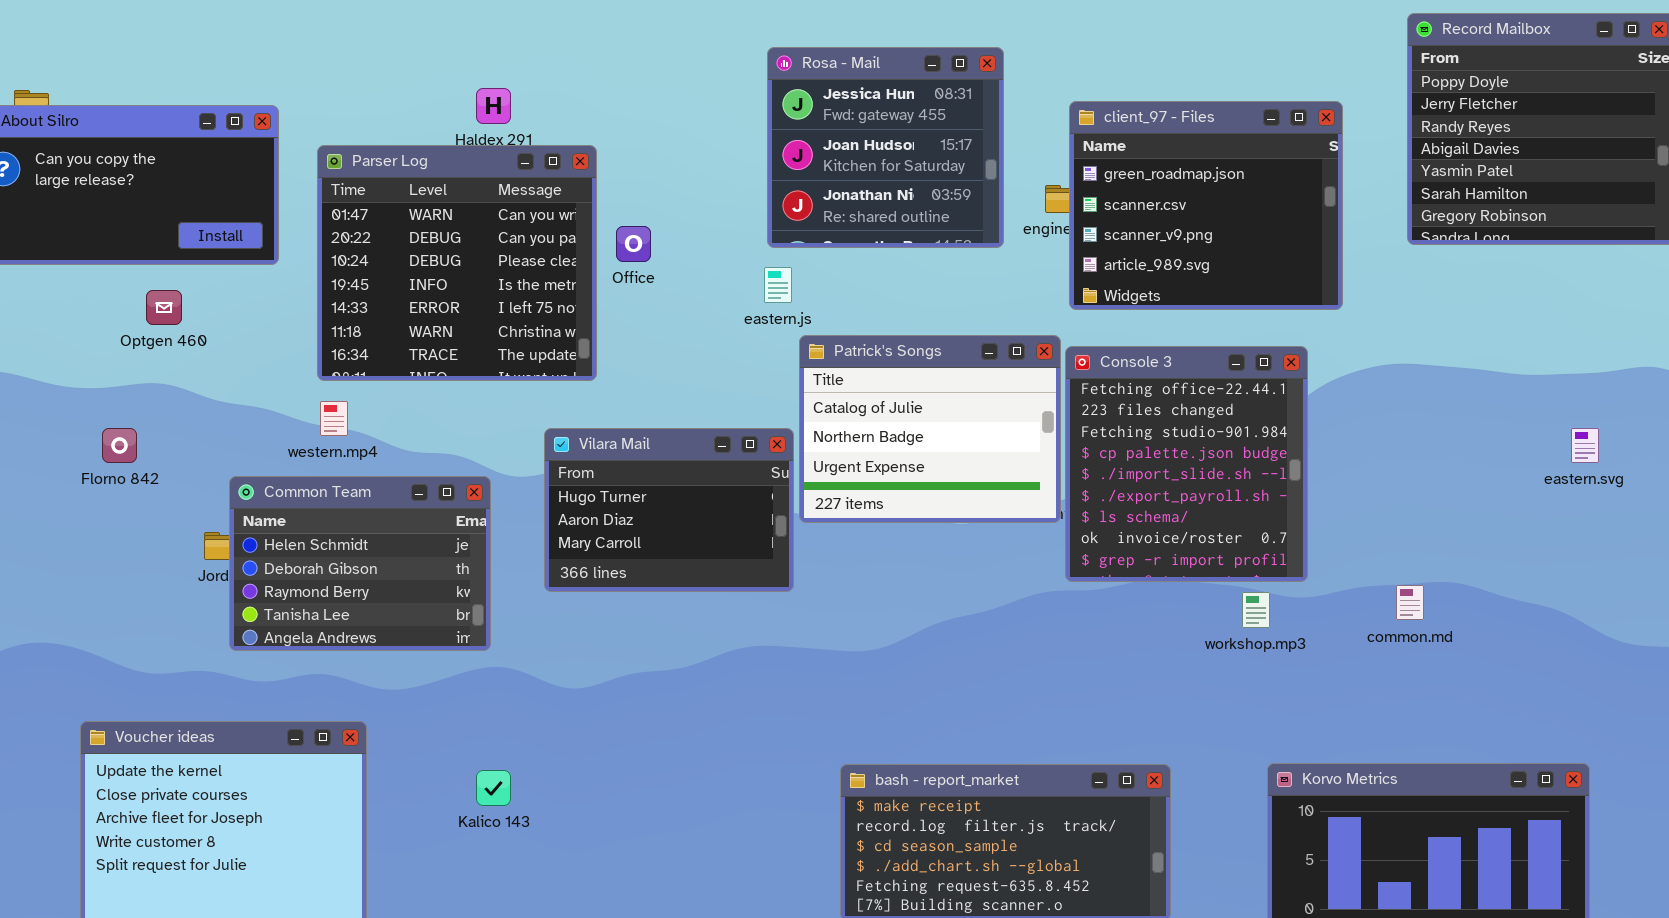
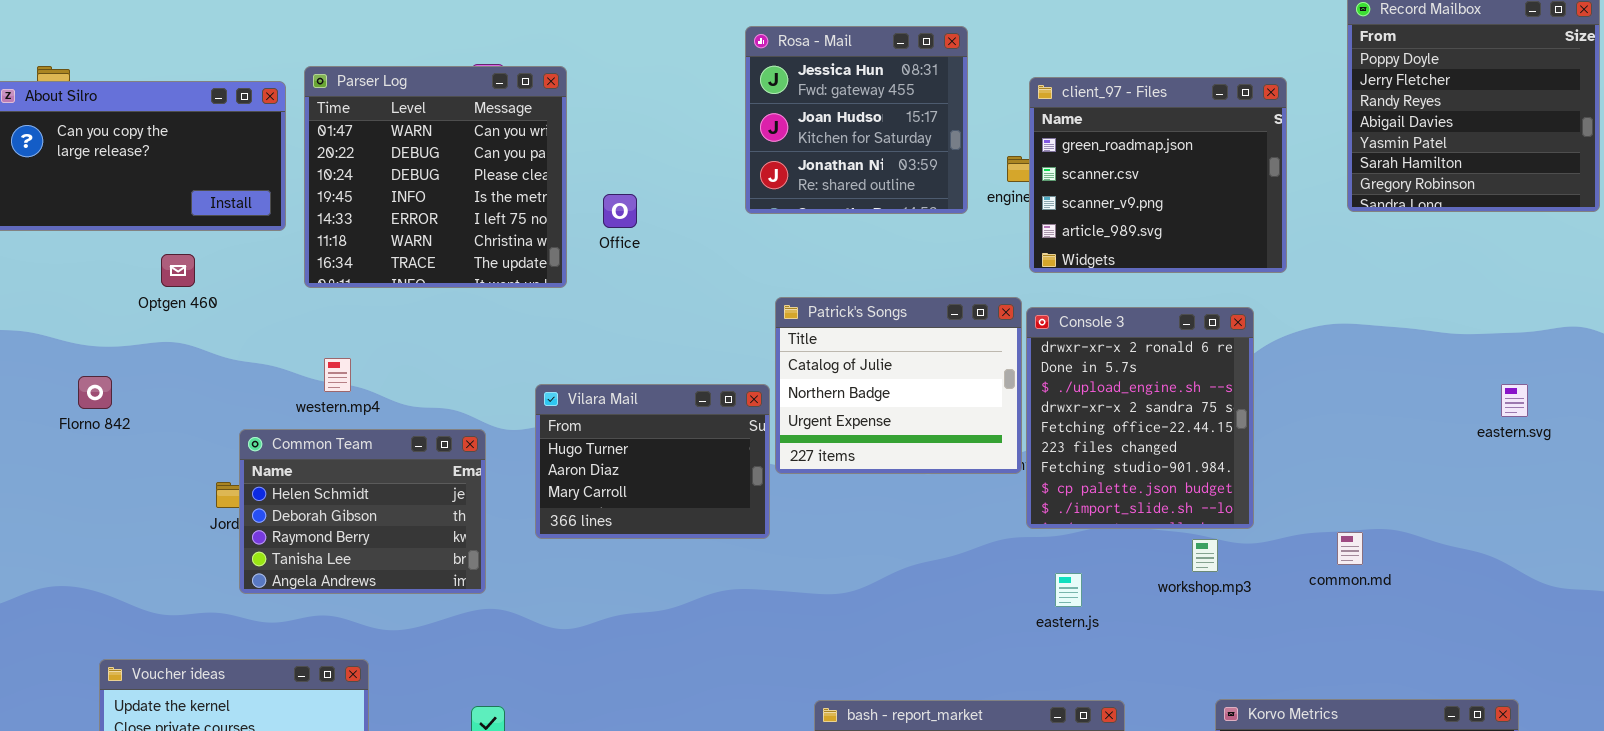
Parser Log: [317,145,597,381] -> [304,66,567,288], moved
eastern.js: [764,267,792,303] -> [1055,573,1082,607], moved
Console 3: [1065,346,1308,582] -> [1026,307,1254,529], scrolled up 4 rows
Florno 842: [102,428,137,463] -> [78,376,112,409], moved

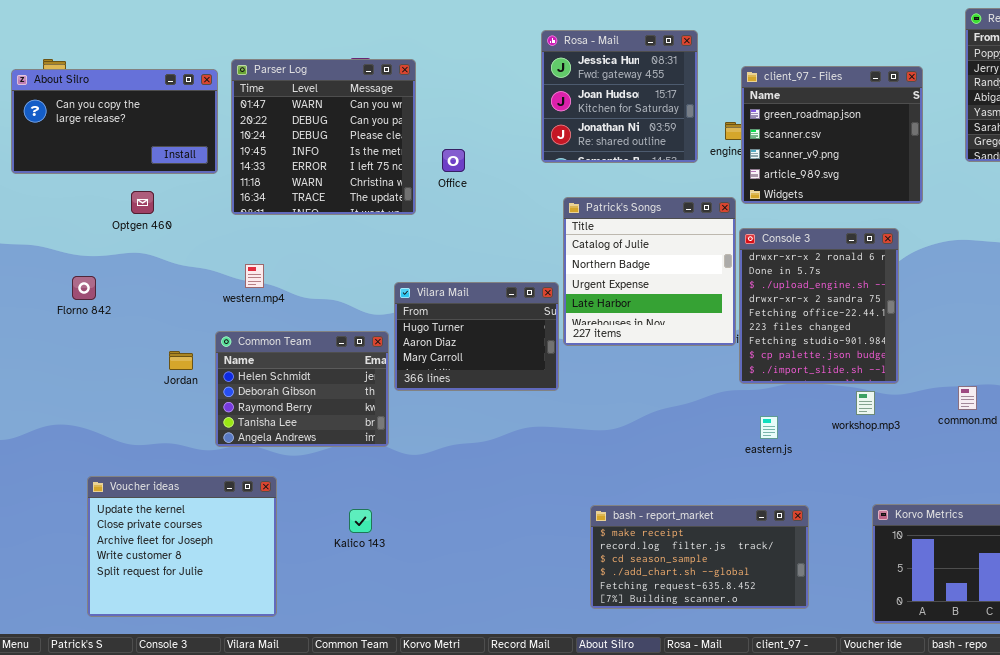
Patrick's Songs: [775,297,1022,474] -> [563,197,736,346], resized
Common Team: [239,429,486,594] -> [215,331,389,447], moved

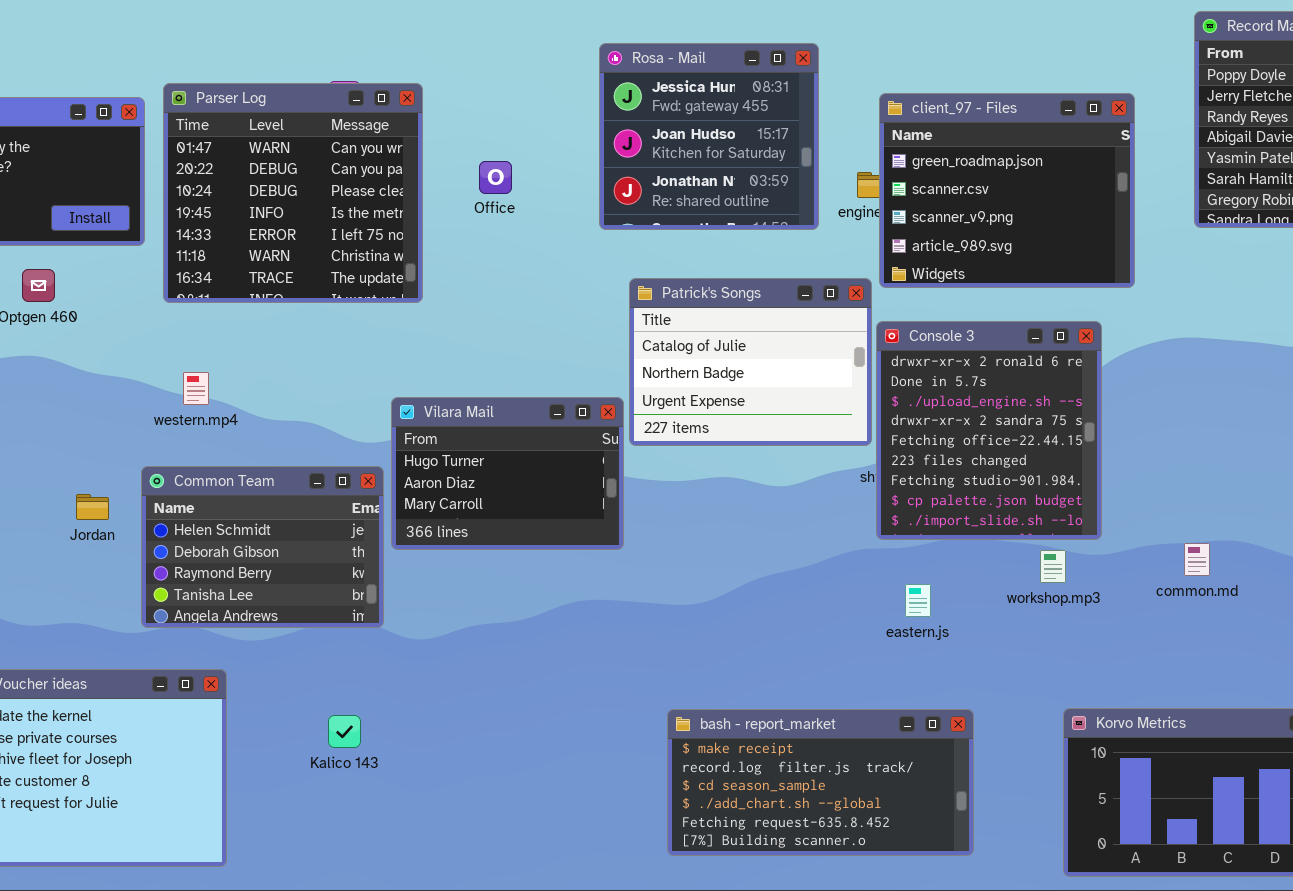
Office: [442,149,465,172] -> [479,161,512,194], moved
Patrick's Songs: [563,197,736,346] -> [629,278,872,446], resized

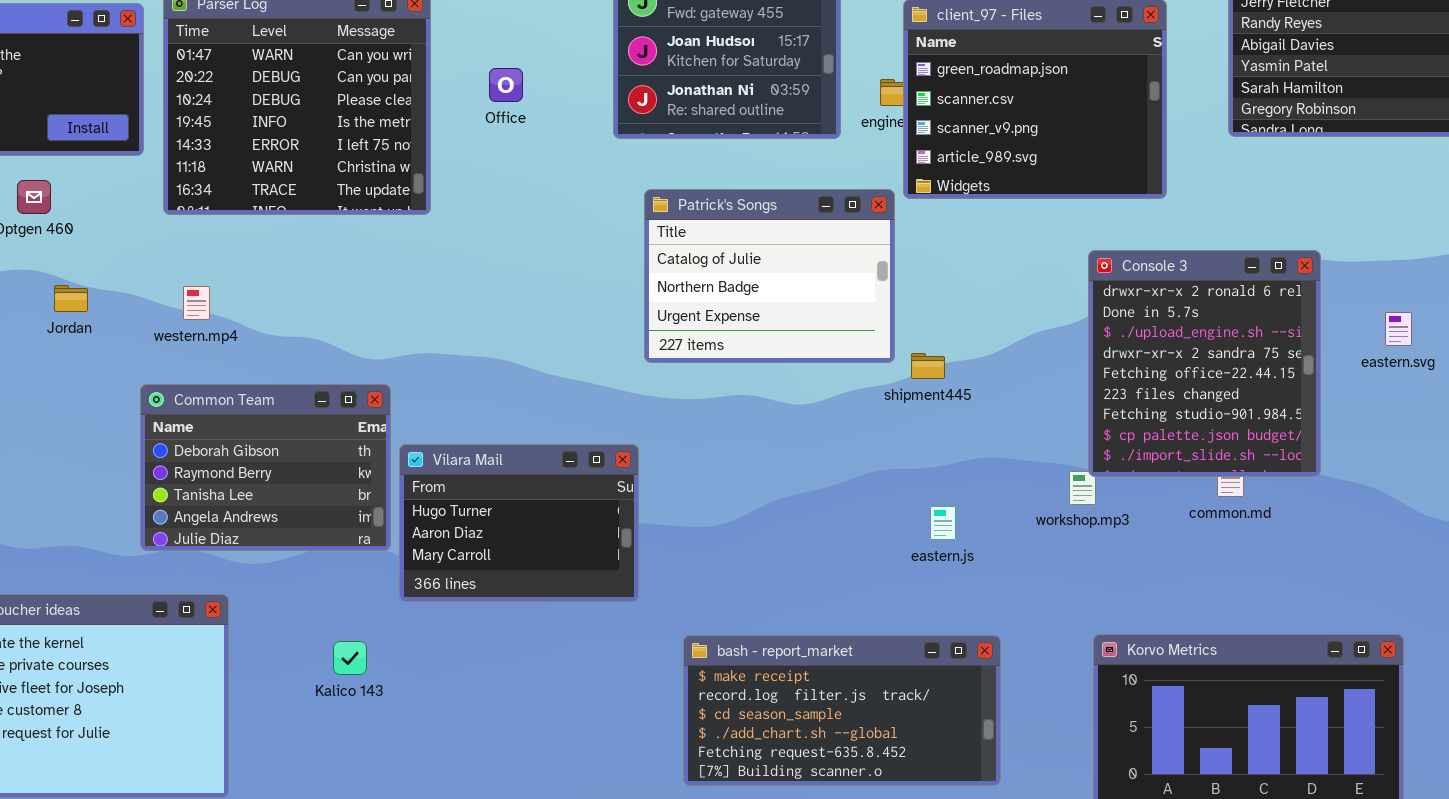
Console 3: [876,321,1102,540] -> [1088,250,1321,477], moved
Vilara Mail: [391,397,624,550] -> [399,444,639,602], moved
Common Team: [141,466,384,628] -> [140,384,391,551], scrolled down 1 row
Jordan: [76,494,109,520] -> [54,285,88,312], moved

